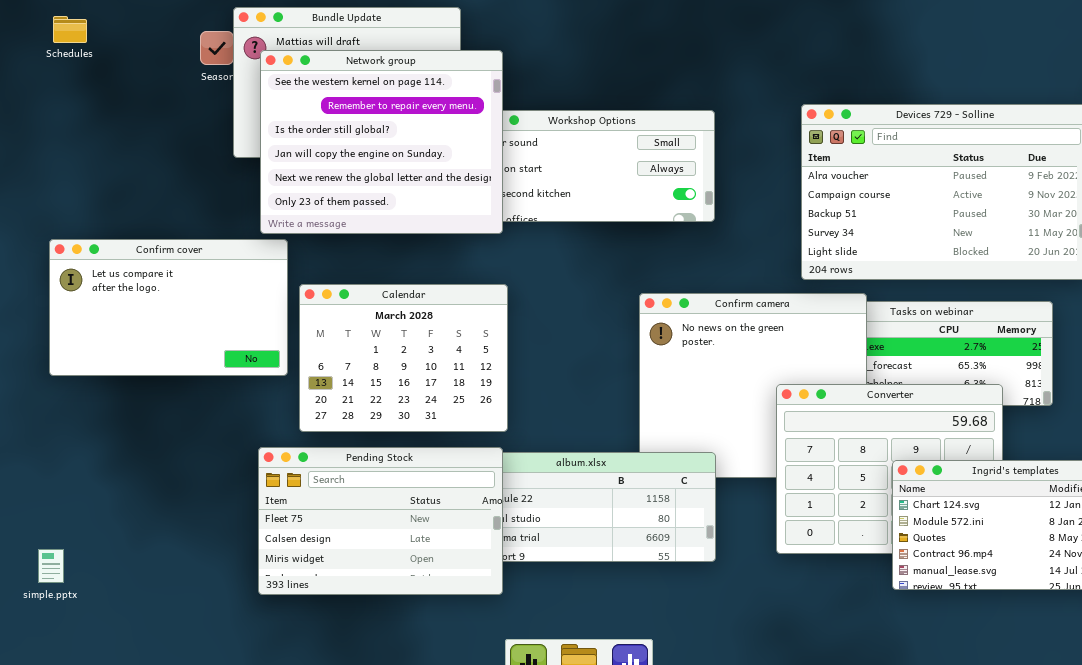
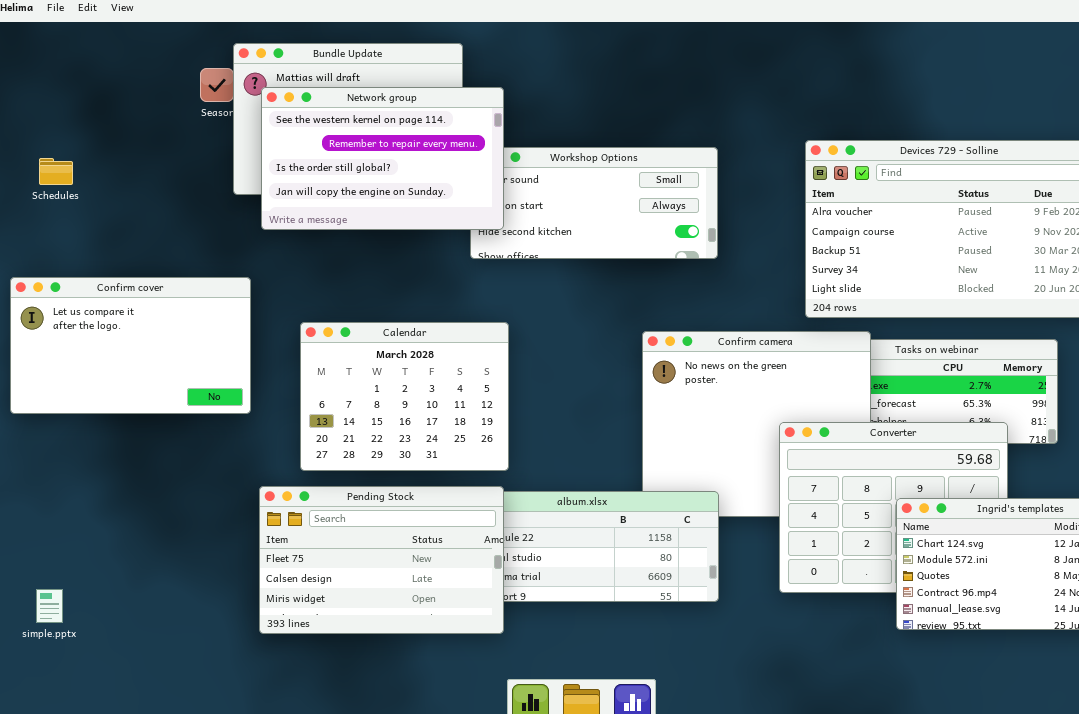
Schedules: [53,16,87,43] -> [39,158,73,185], moved
Network group: [260,50,503,234] -> [261,87,504,230], resized
Confirm cover: [49,239,288,376] -> [10,277,251,414], moved

